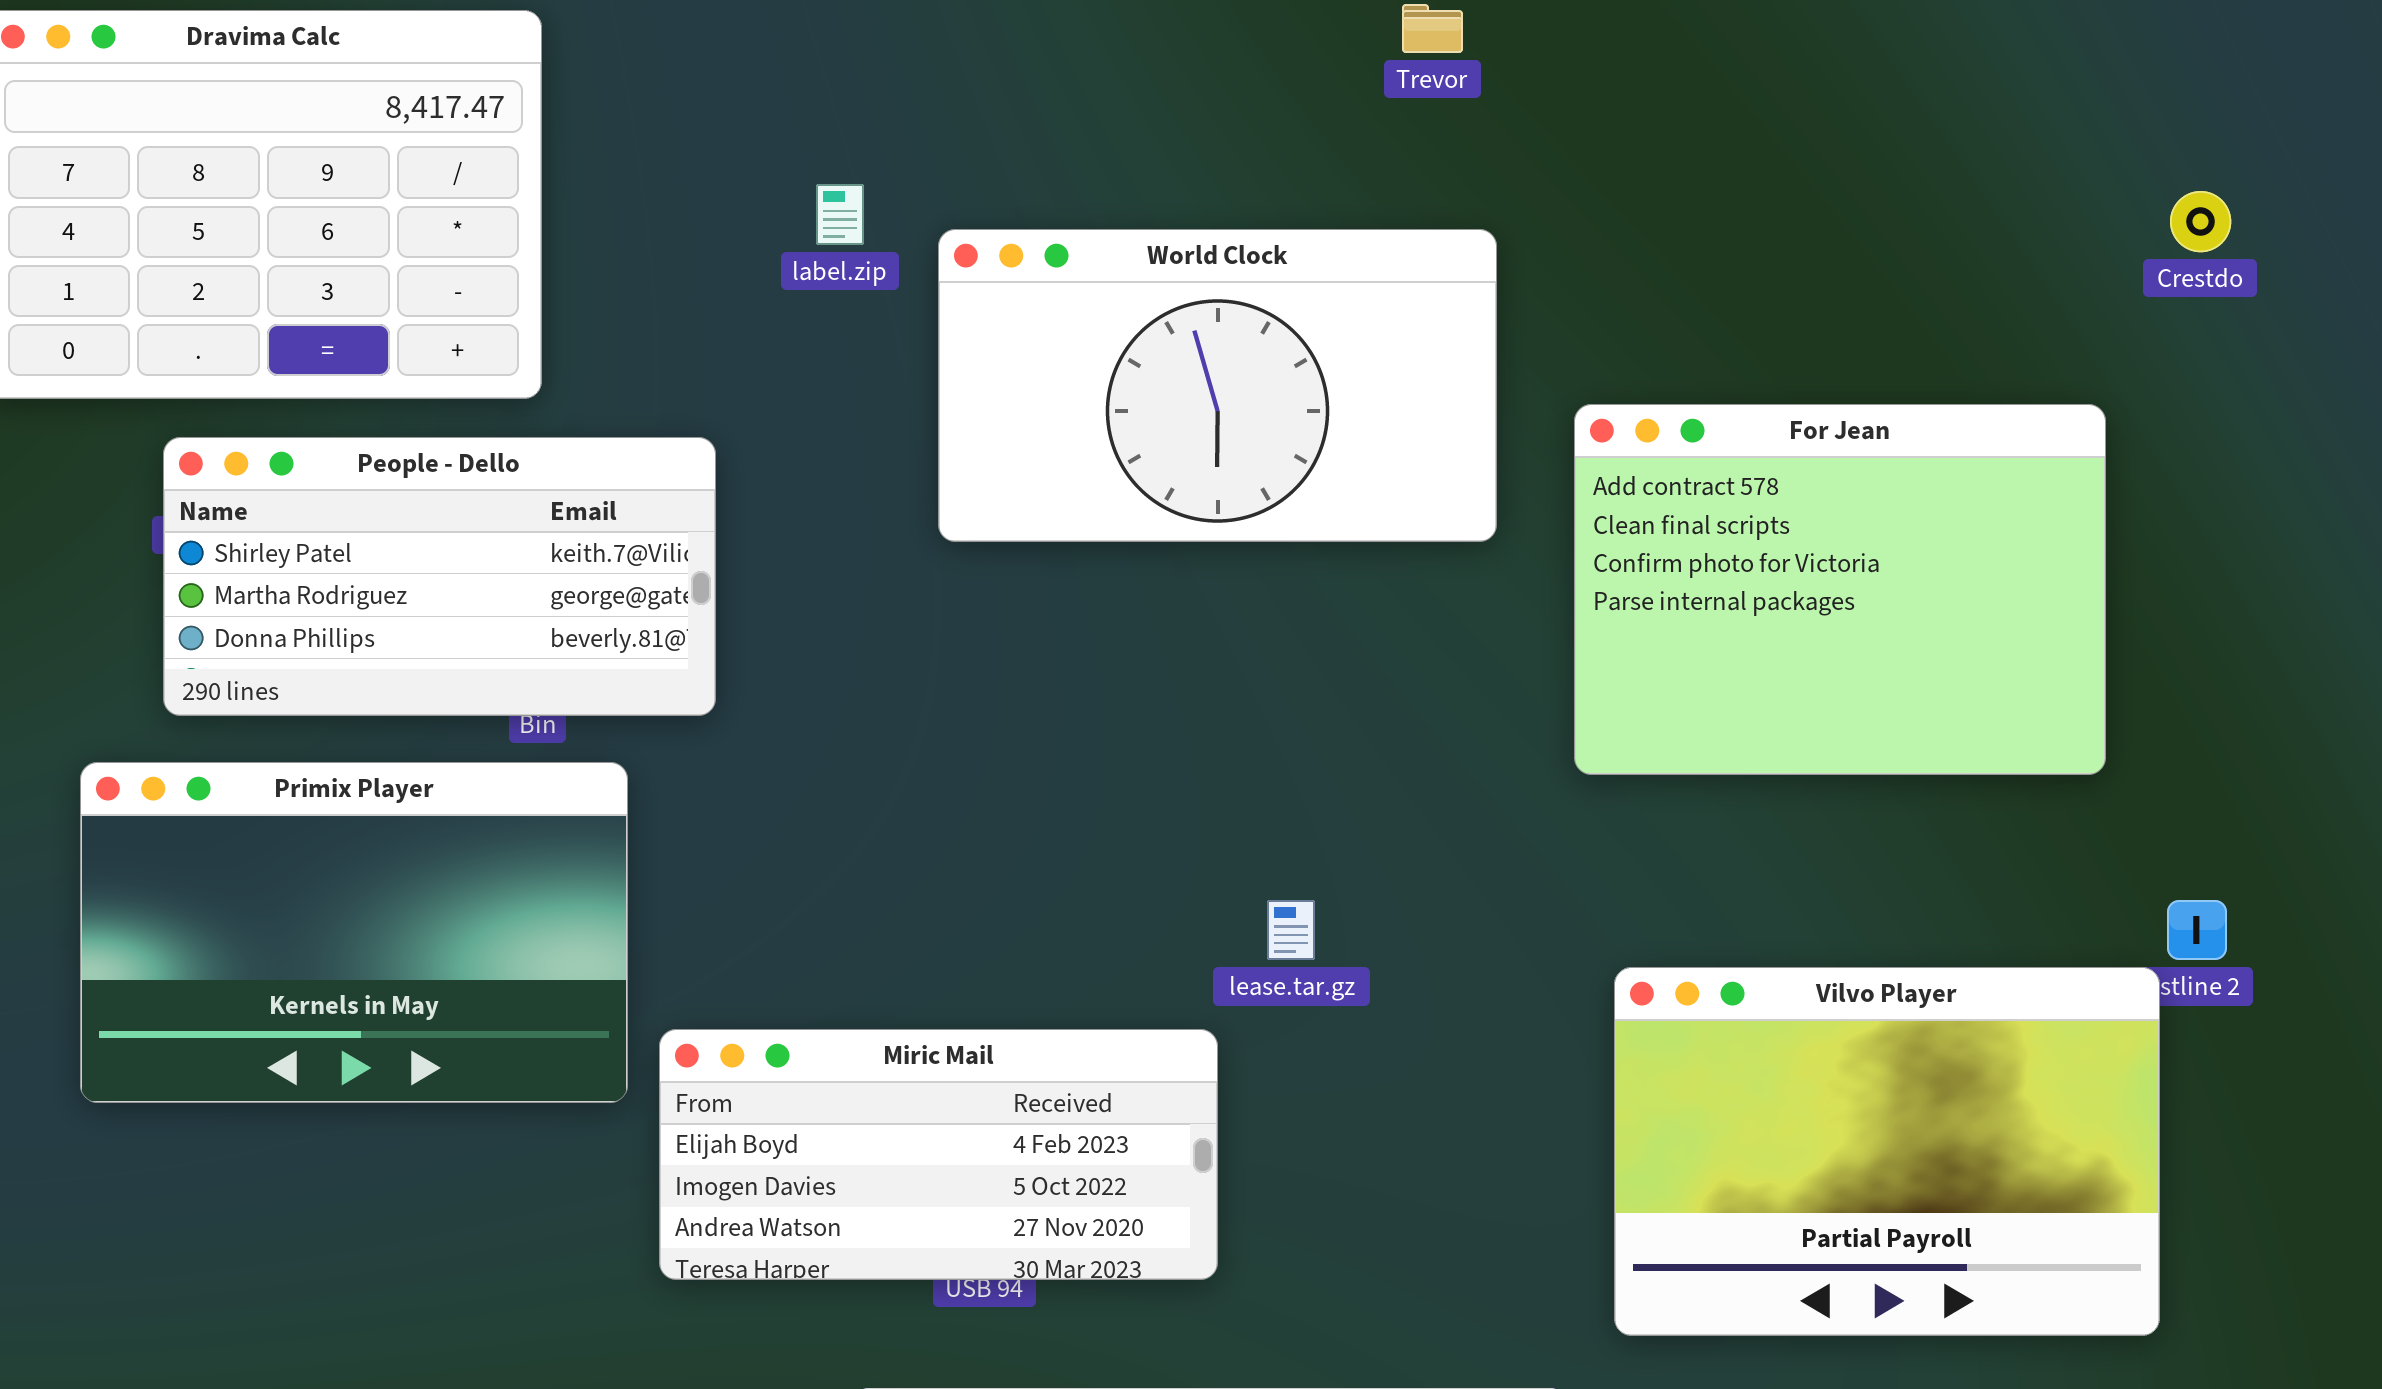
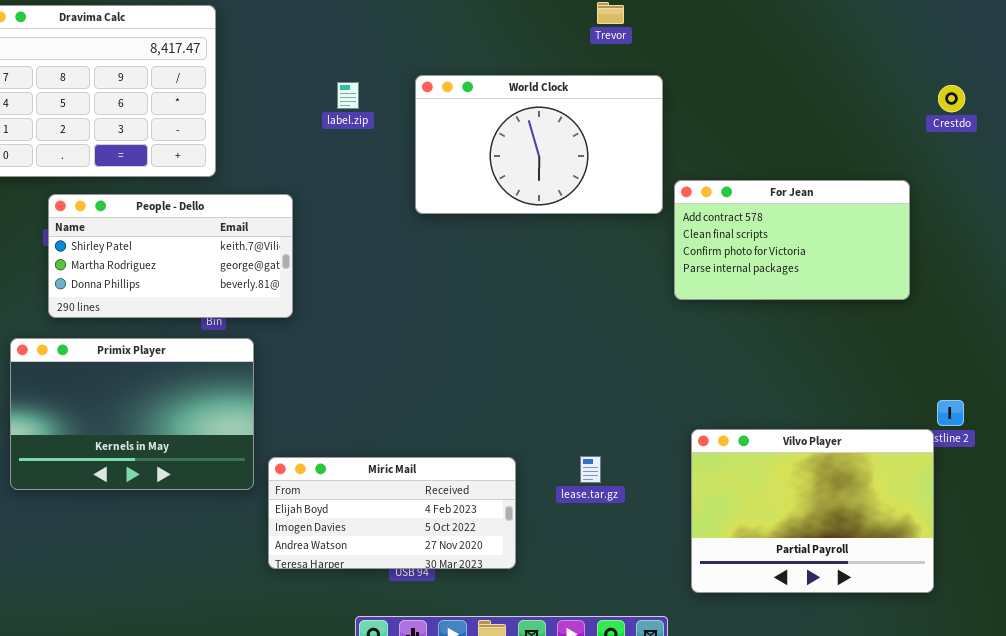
World Clock: [938,229,1497,542] -> [415,75,663,214], moved
For Jean: [1574,404,2106,775] -> [674,180,910,300], resized
lease.tar.gz: [1267,900,1315,960] -> [580,456,601,483], moved

